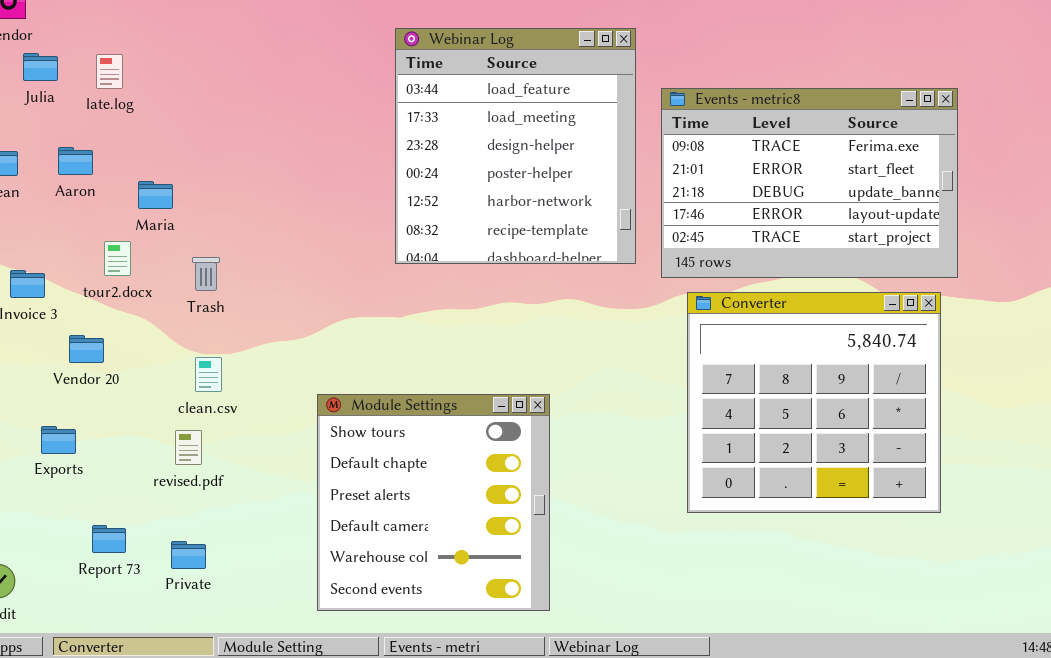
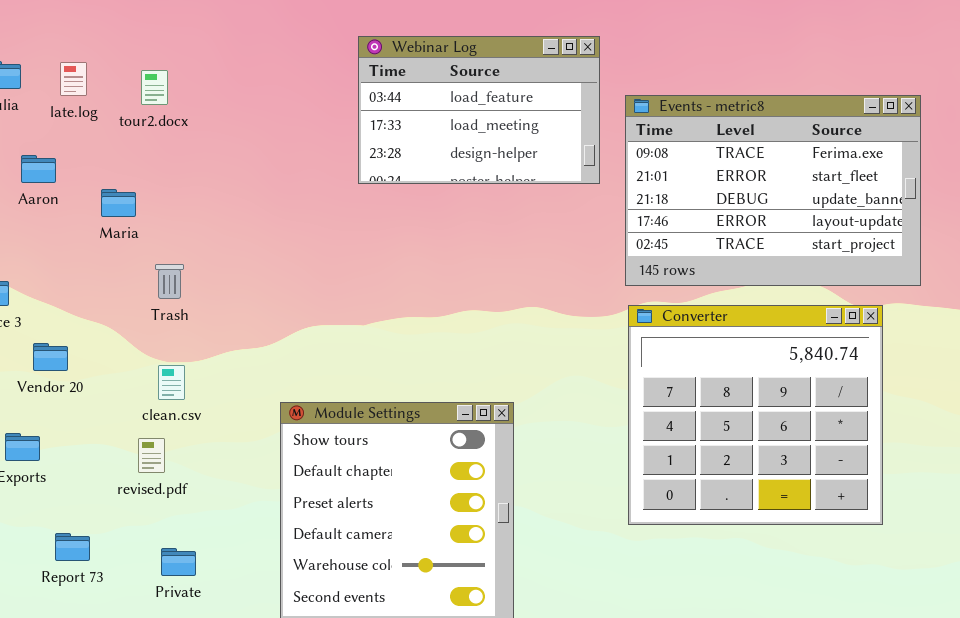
Webinar Log: [395,28,636,264] -> [358,36,600,184], resized
tour2.docx: [104,241,131,276] -> [141,70,168,105], moved
Converter: [687,292,941,513] -> [628,305,883,525], moved
Private: [171,541,206,569] -> [161,548,196,576], moved

